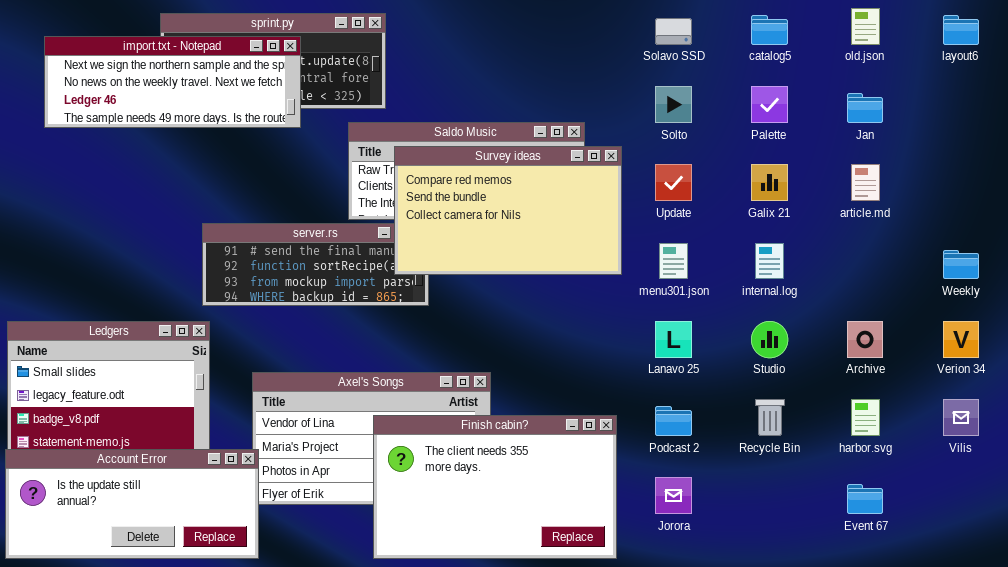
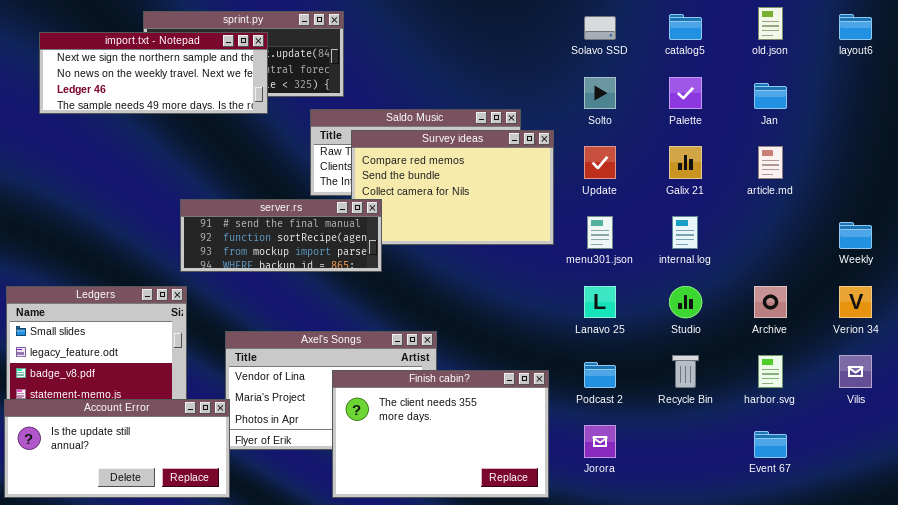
server.rs: [202,223,429,306] -> [180,199,382,272], raised

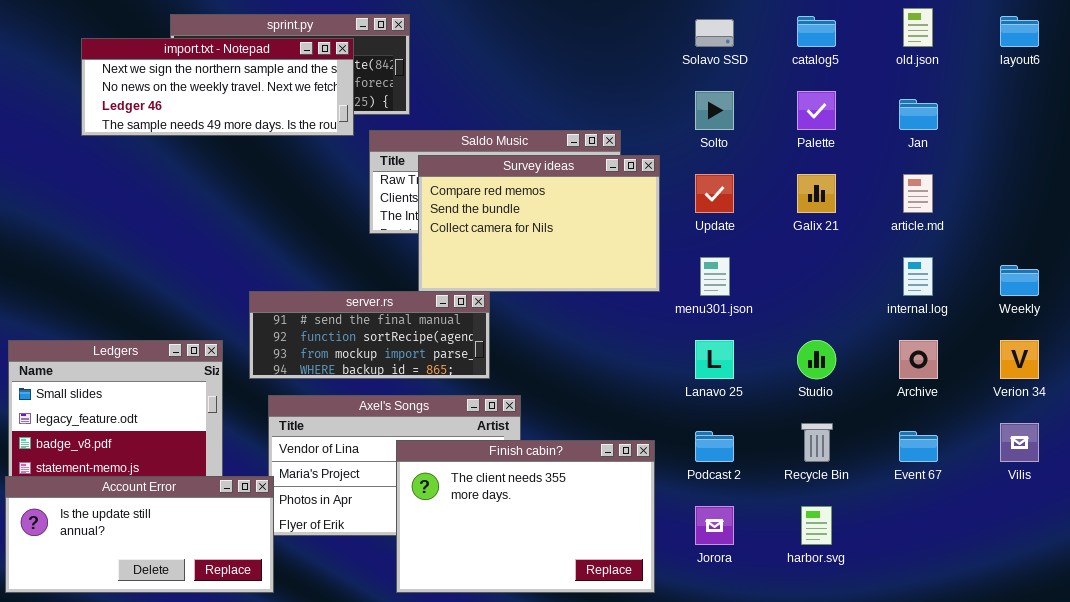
import.txt - Notepad: [39,32,268,114] -> [81,38,354,136], moved
server.rs: [180,199,382,272] -> [249,291,490,379], moved
internal.log: [672,216,698,249] -> [903,257,933,296], moved
harbor.svg: [758,355,783,388] -> [801,506,832,545], moved
Event 67: [754,431,787,458] -> [899,431,938,462], moved

